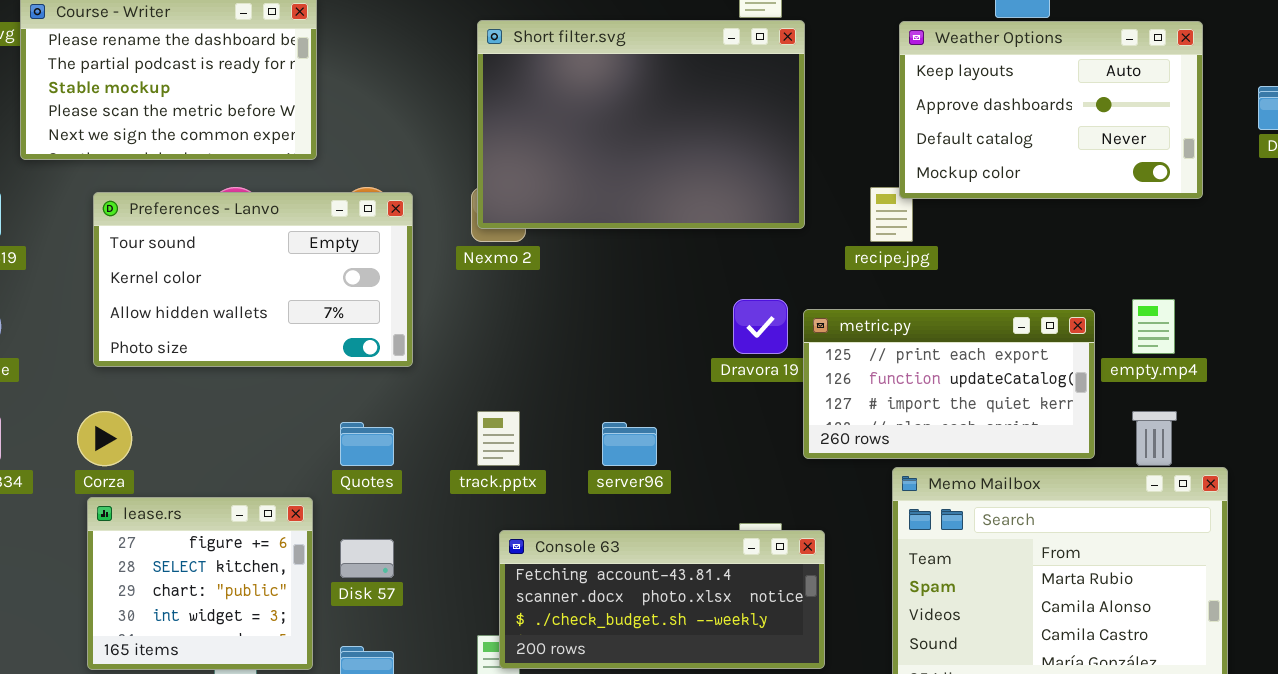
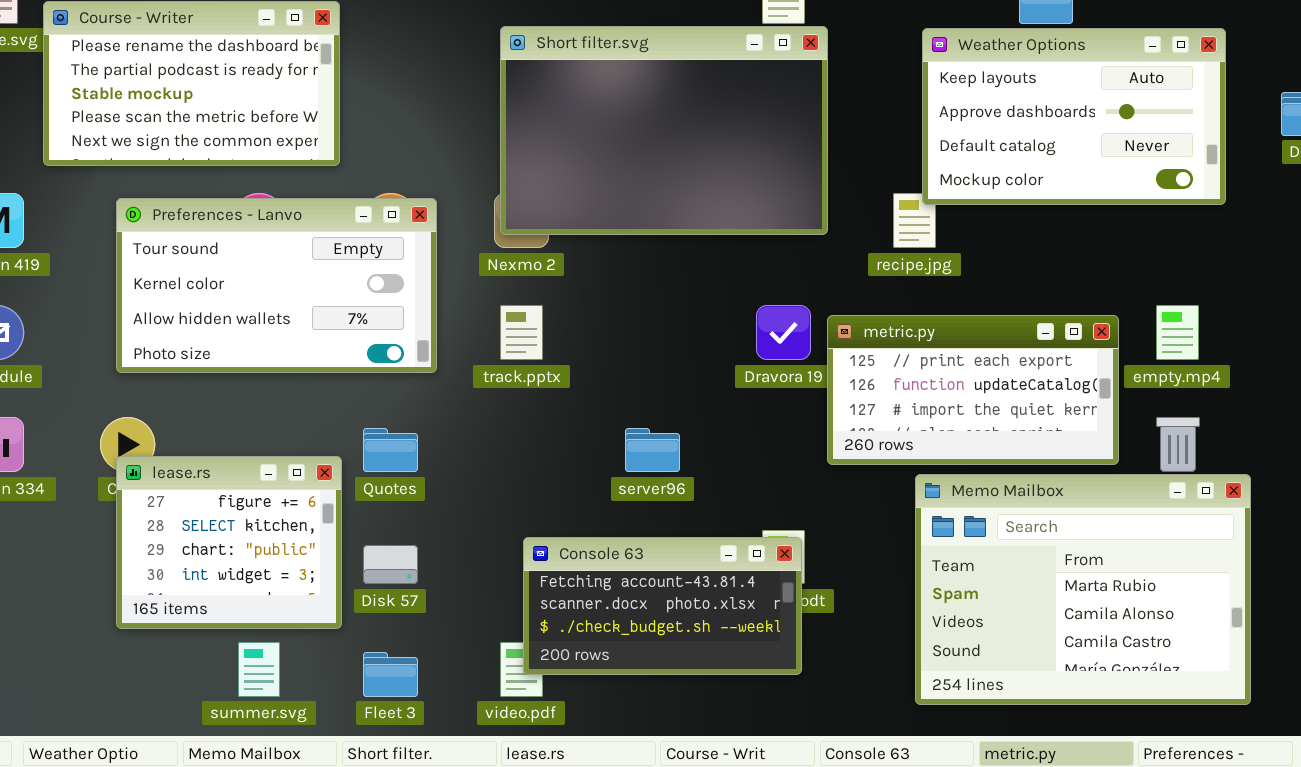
track.pptx: [477,411,520,466] -> [500,305,543,360], moved
lease.rs: [87,497,313,670] -> [116,456,342,629], moved
Console 63: [499,530,825,669] -> [523,537,802,675], resized

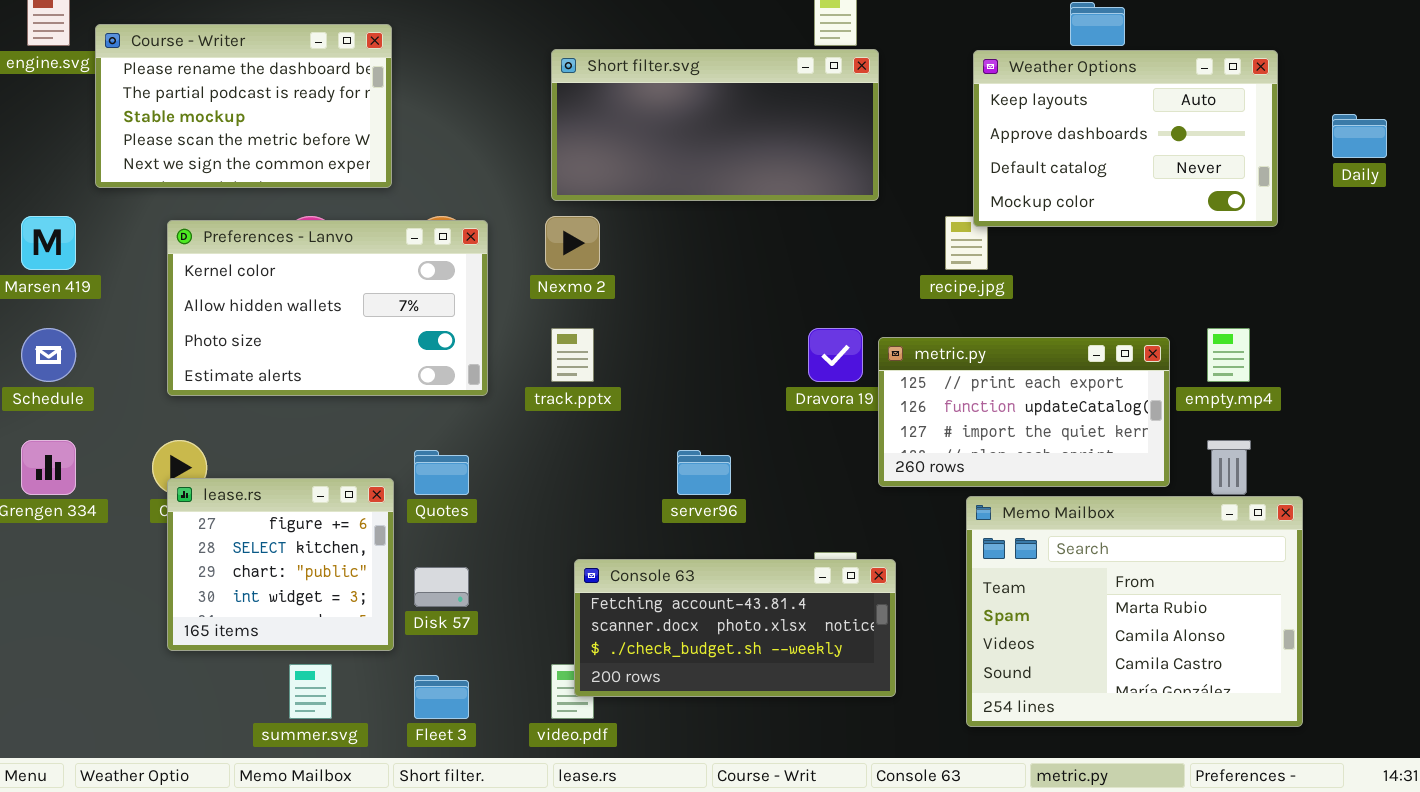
Short filter.svg: [500,26,828,235] -> [551,49,879,201], resized
Preferences - Lanvo: [116,198,437,373] -> [167,220,488,396], scrolled down 1 row
Console 63: [523,537,802,675] -> [574,559,896,697], resized

